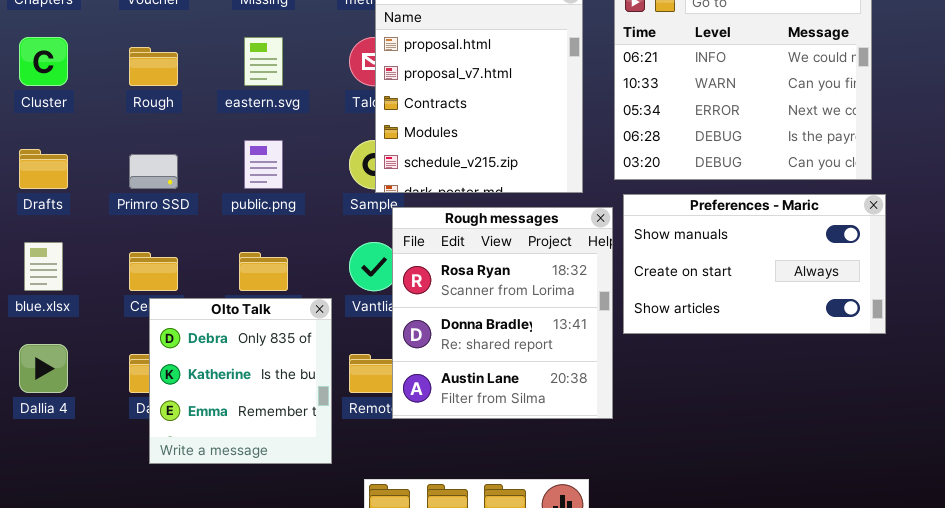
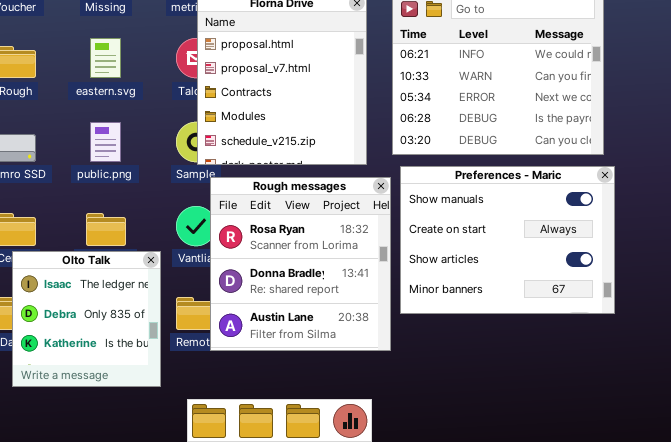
Preferences - Maric: [623,194,886,334] -> [400,166,615,314], resized
Olto Talk: [149,298,332,464] -> [12,251,161,387], scrolled up 1 row

